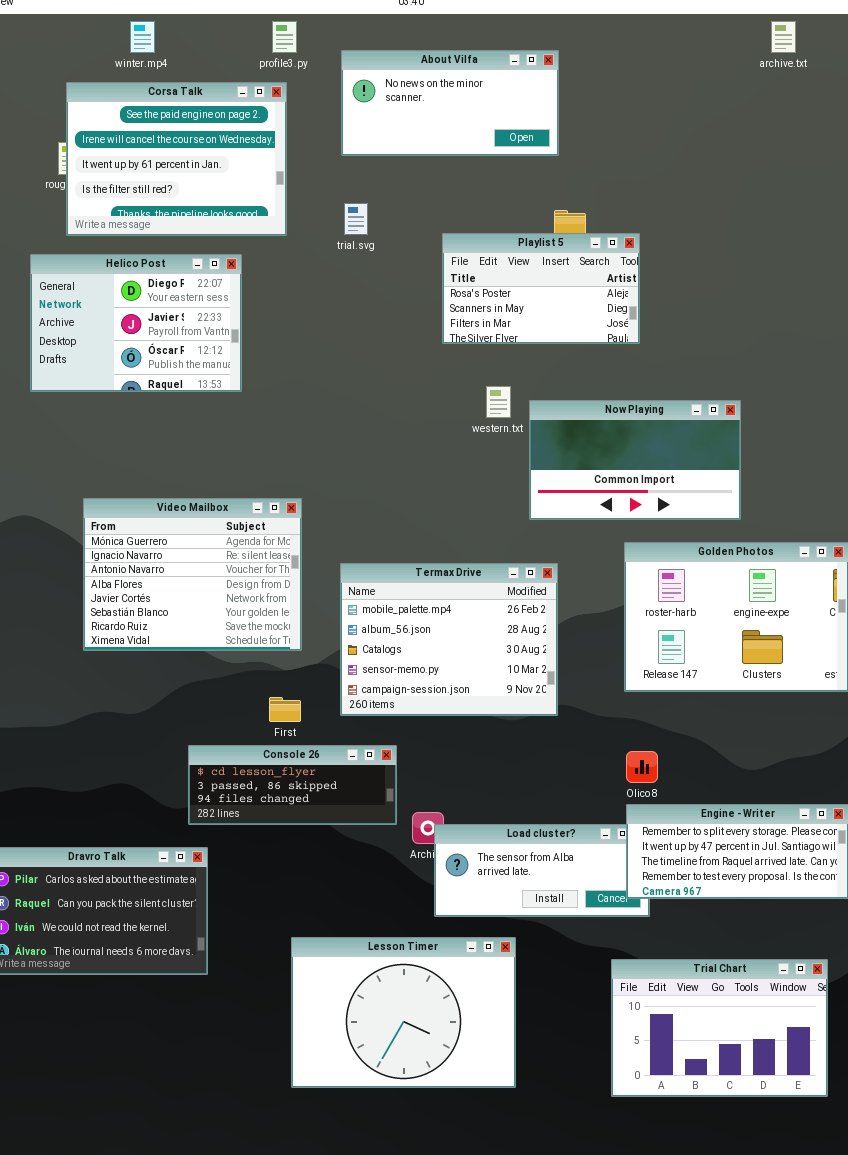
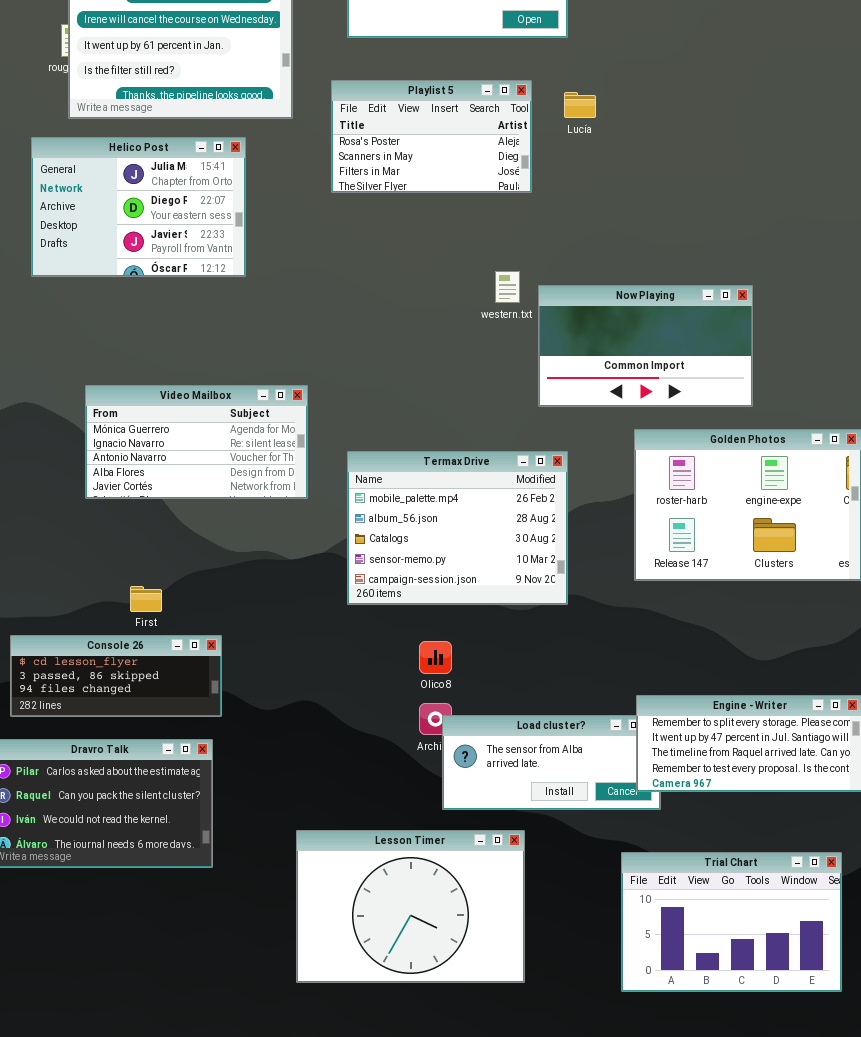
Playlist 5: [442,233,640,344] -> [331,80,532,193], moved
Helico Post: [30,254,242,392] -> [31,137,246,277], scrolled up 1 row
Video Mailbox: [83,498,302,651] -> [85,385,308,499], resized
First: [269,697,301,722] -> [130,586,162,612], moved
Console 26: [188,745,397,825] -> [10,635,222,717], moved
Olico 8: [626,751,658,783] -> [419,641,452,674], moved

